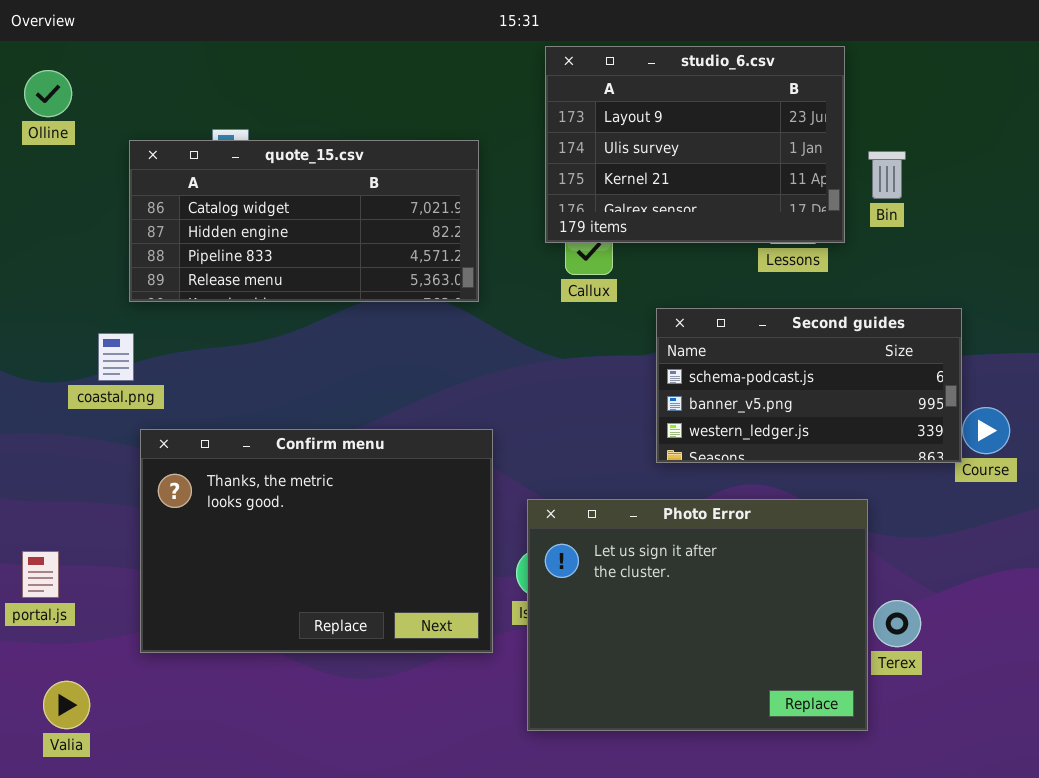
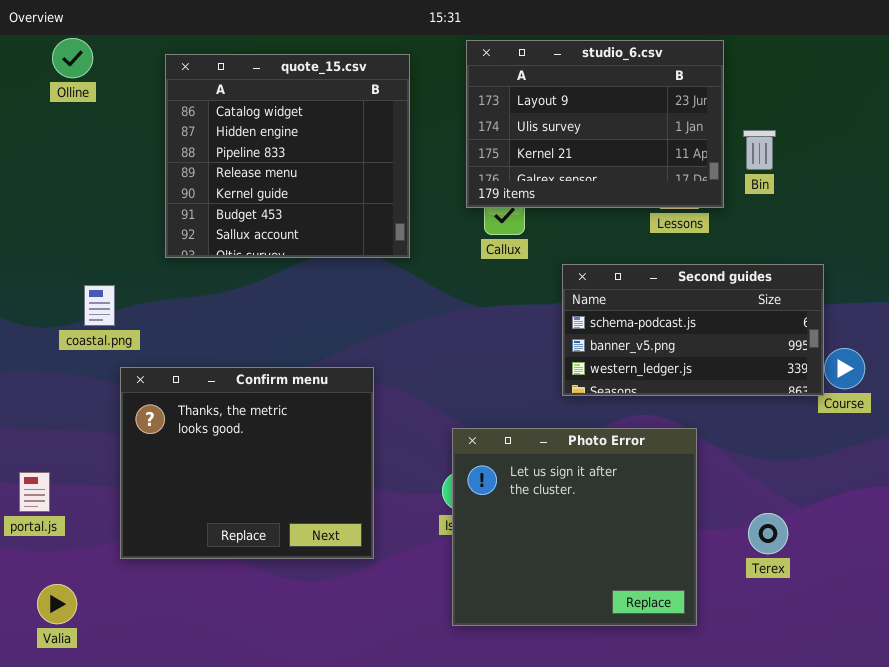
Olline: [24,70,72,117] -> [52,38,93,78], moved
quote_15.csv: [129,140,479,302] -> [165,54,410,258], resized
Confirm menu: [140,429,493,653] -> [120,367,374,559], resized
Photo Error: [527,499,868,731] -> [452,428,697,626], resized

